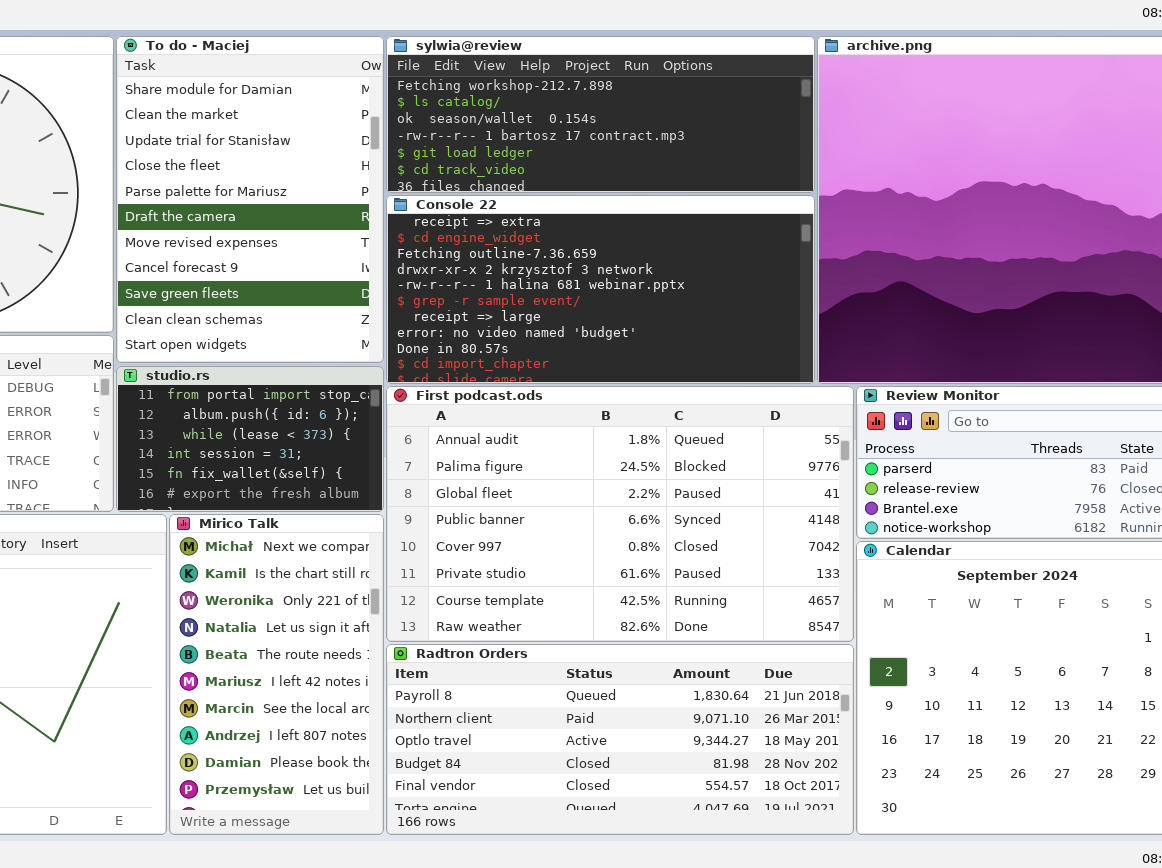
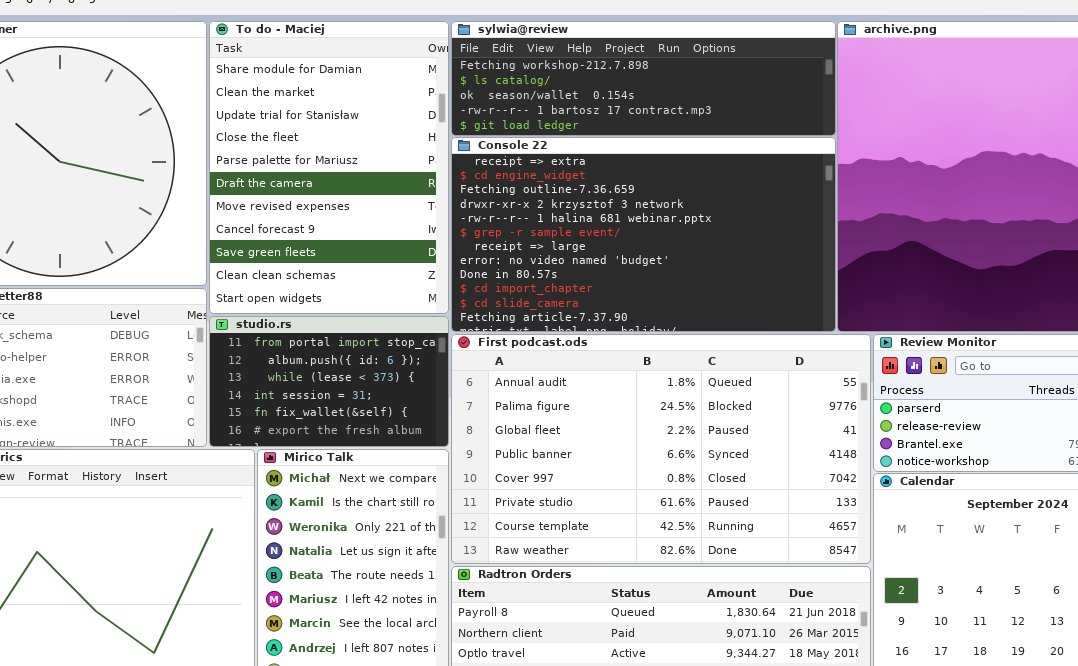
sylwia@review: [386,36,815,193] -> [451,21,836,136], resized
Console 22: [386,195,815,384] -> [451,137,836,332], resized

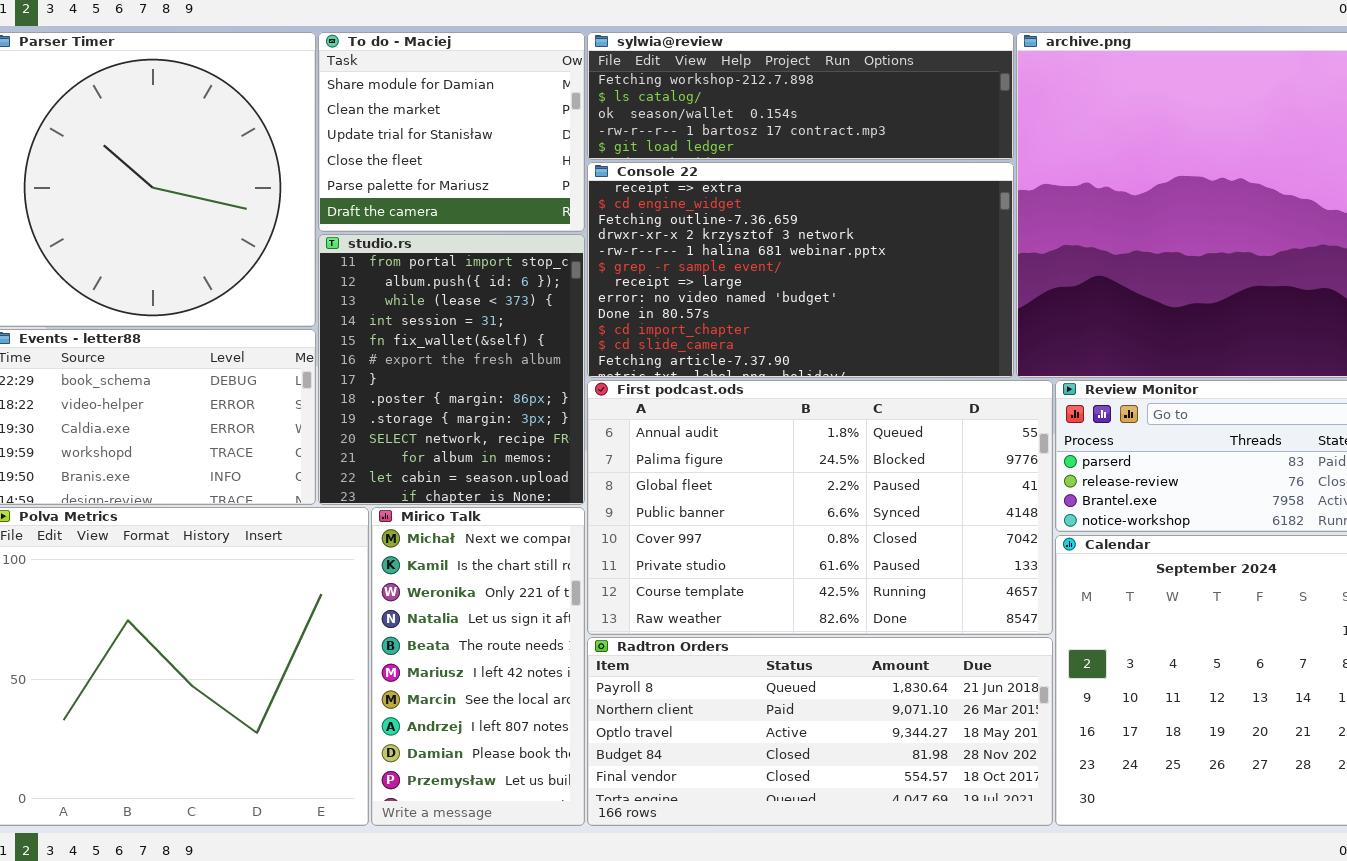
To do - Maciej: [209,21,449,314] -> [318,32,585,232], resized
studio.rs: [209,316,449,447] -> [318,234,585,505], resized

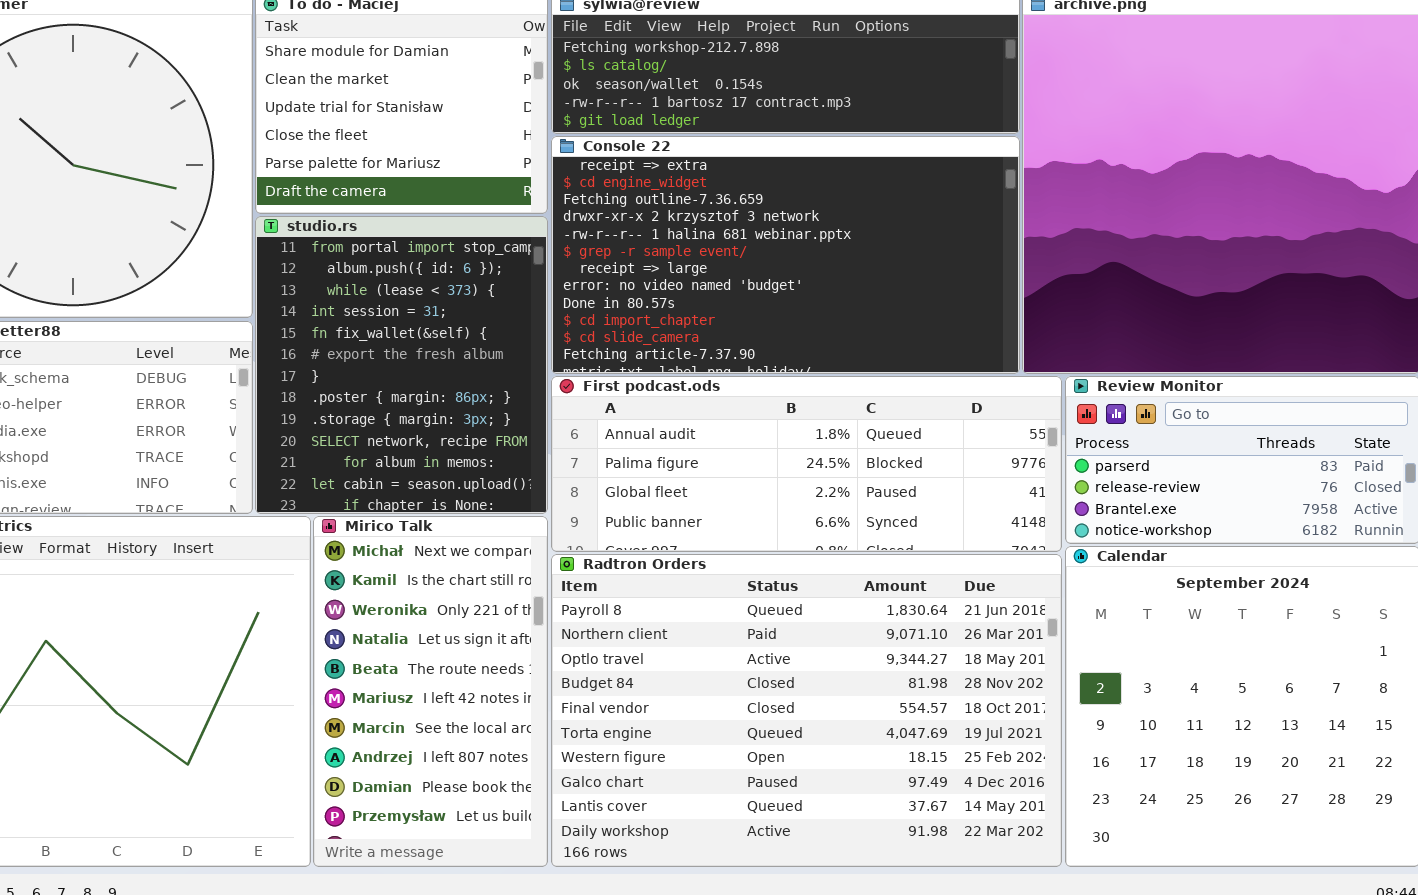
First podcast.ods: [587,380,1053,635] -> [551,376,1062,552], resized
Radtron Orders: [587,637,1053,826] -> [551,554,1062,867], resized

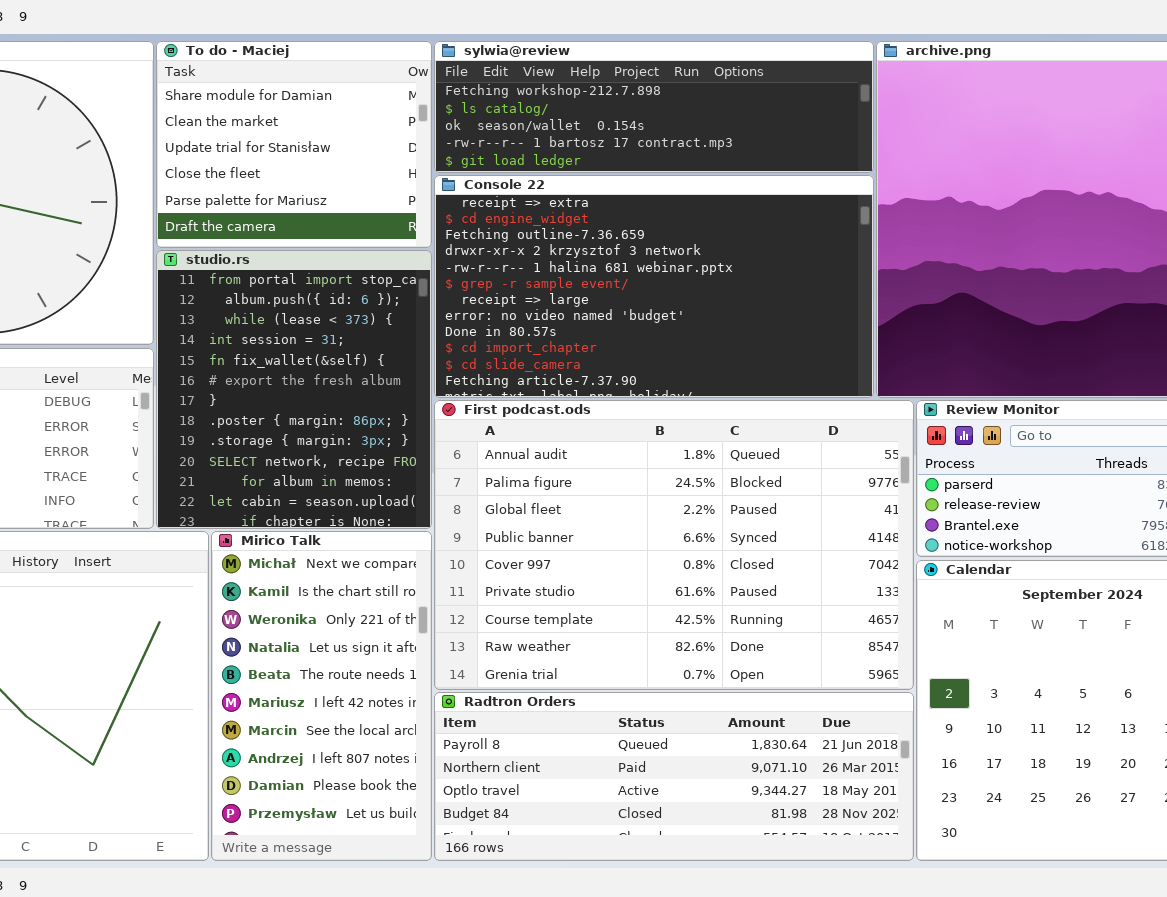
First podcast.ods: [551,376,1062,552] -> [434,400,914,690], resized
Radtron Orders: [551,554,1062,867] -> [434,692,914,861], resized

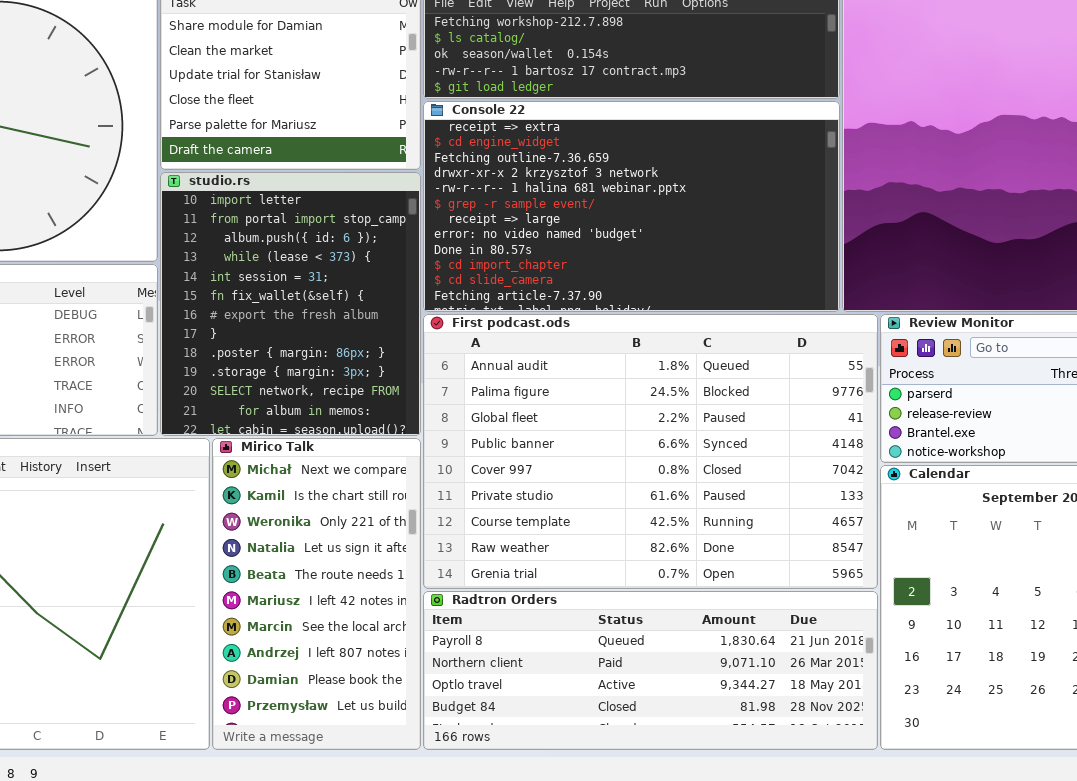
studio.rs: [156,250,432,529] -> [160,172,421,436], scrolled up 1 row

